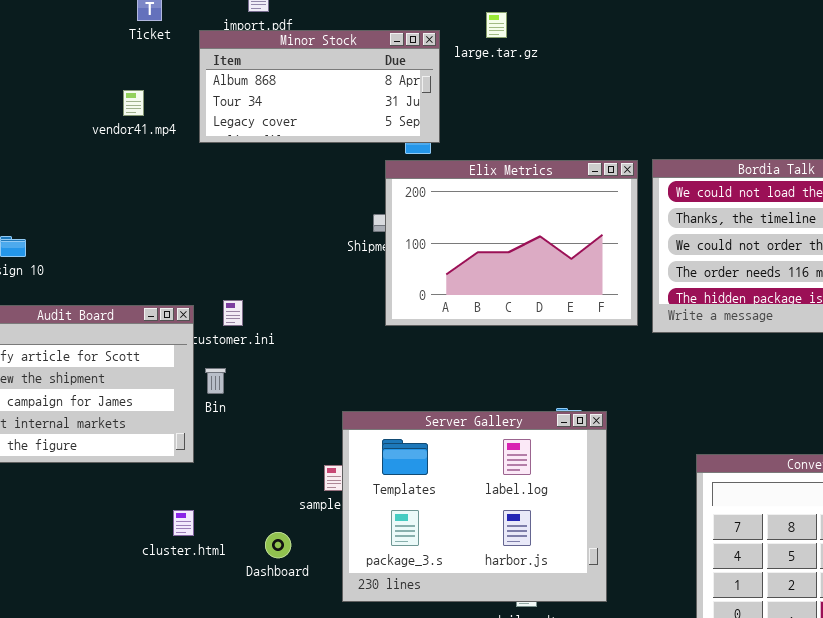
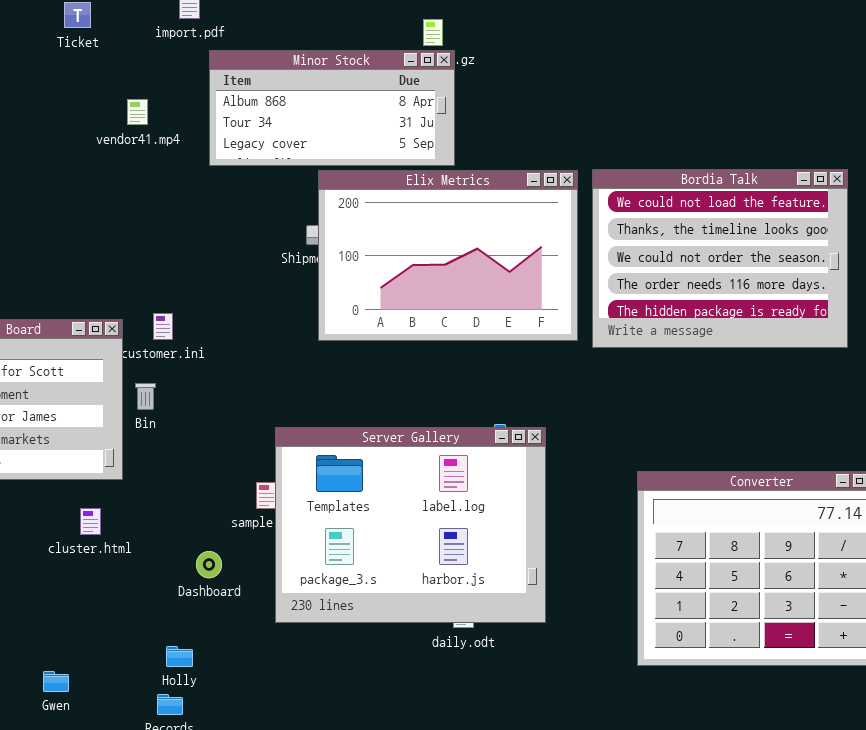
Minor Stock: [199,30,440,143] -> [209,50,455,166], moved
vendor41.mp4: [123,90,144,116] -> [127,99,148,125], moved
cluster.html: [173,510,194,536] -> [80,508,101,535], moved

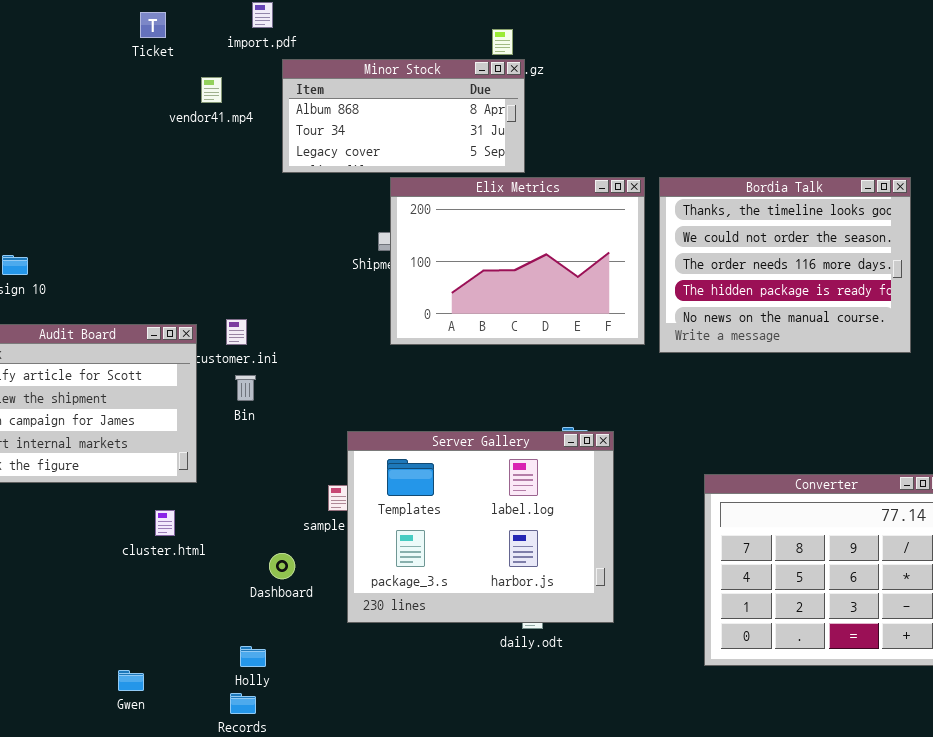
vendor41.mp4: [127,99,148,125] -> [201,77,222,103], moved
Bordia Talk: [592,169,848,348] -> [659,177,911,353], scrolled down 1 row
Bin: [135,383,156,410] -> [235,375,256,401], moved

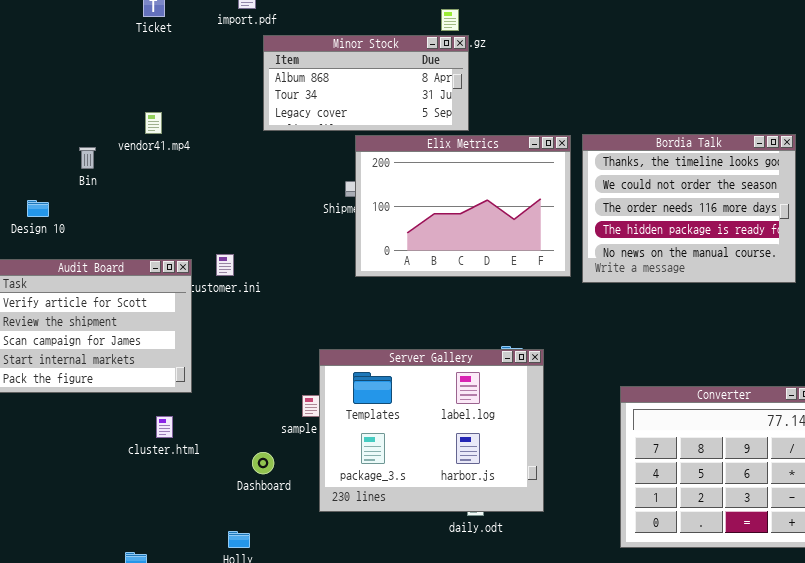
vendor41.mp4: [201,77,222,103] -> [145,112,162,134], moved
Bin: [235,375,256,401] -> [79,147,96,169], moved

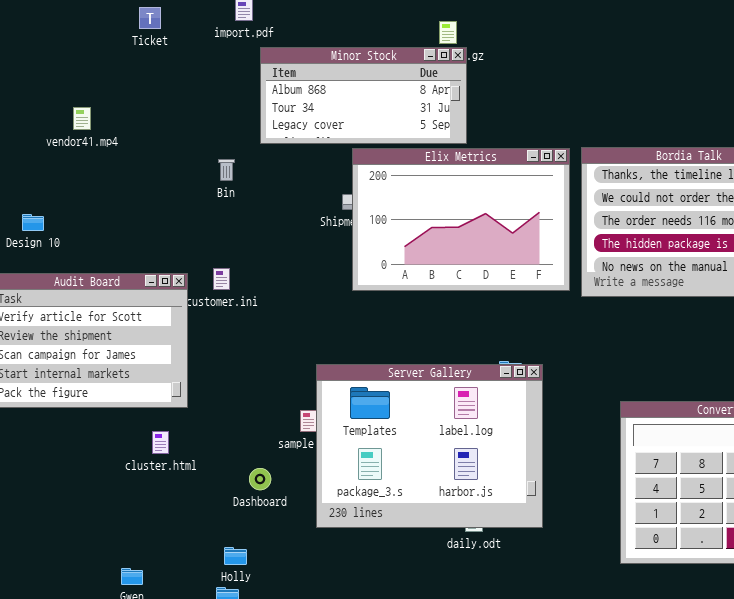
vendor41.mp4: [145,112,162,134] -> [73,107,91,130], moved
Bin: [79,147,96,169] -> [218,159,235,181], moved

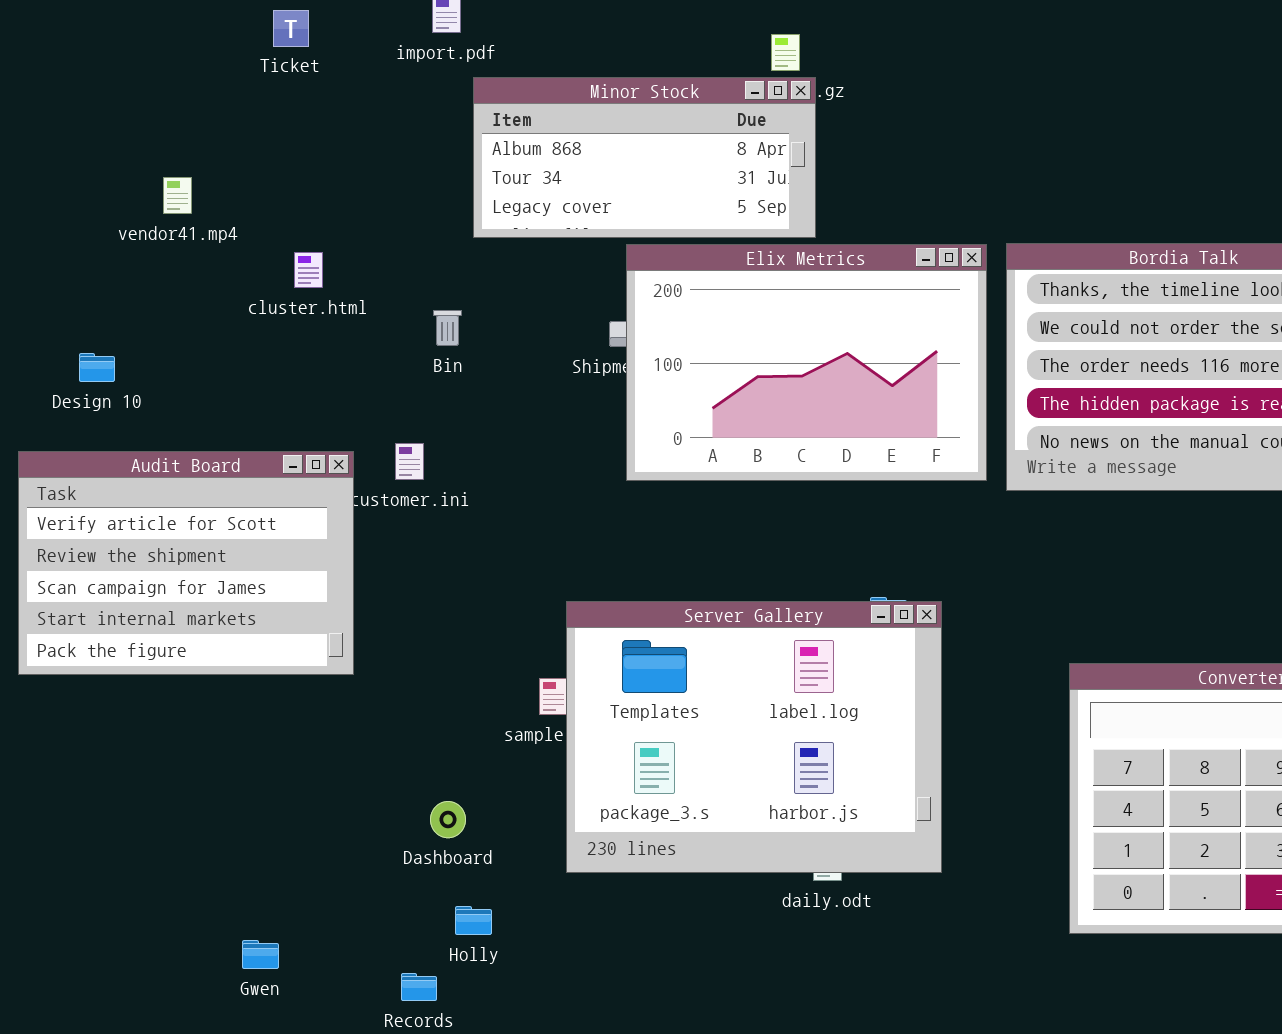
Bin: [218,159,235,181] -> [433,310,462,346], moved
cluster.html: [152,431,169,454] -> [294,252,323,288], moved
Dashboard: [249,468,271,490] -> [430,801,466,838], moved
Holly: [224,547,247,565] -> [455,906,492,935], moved

